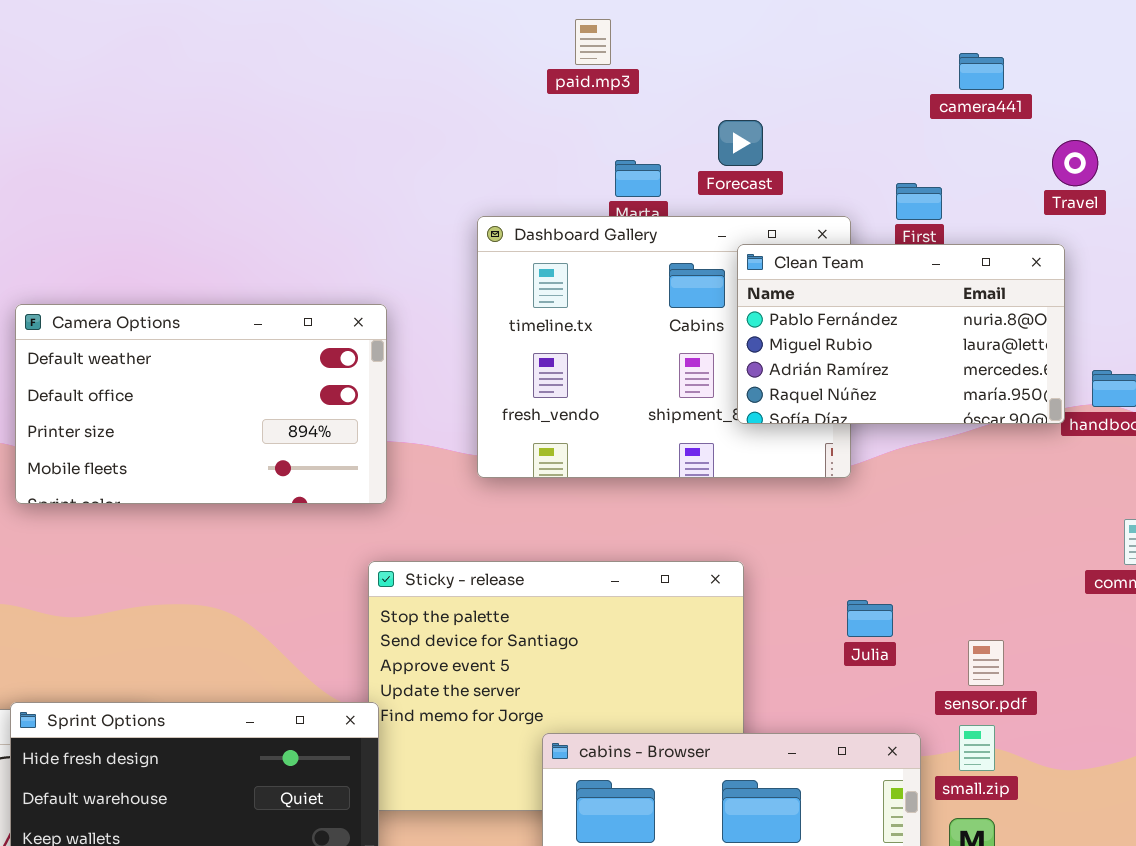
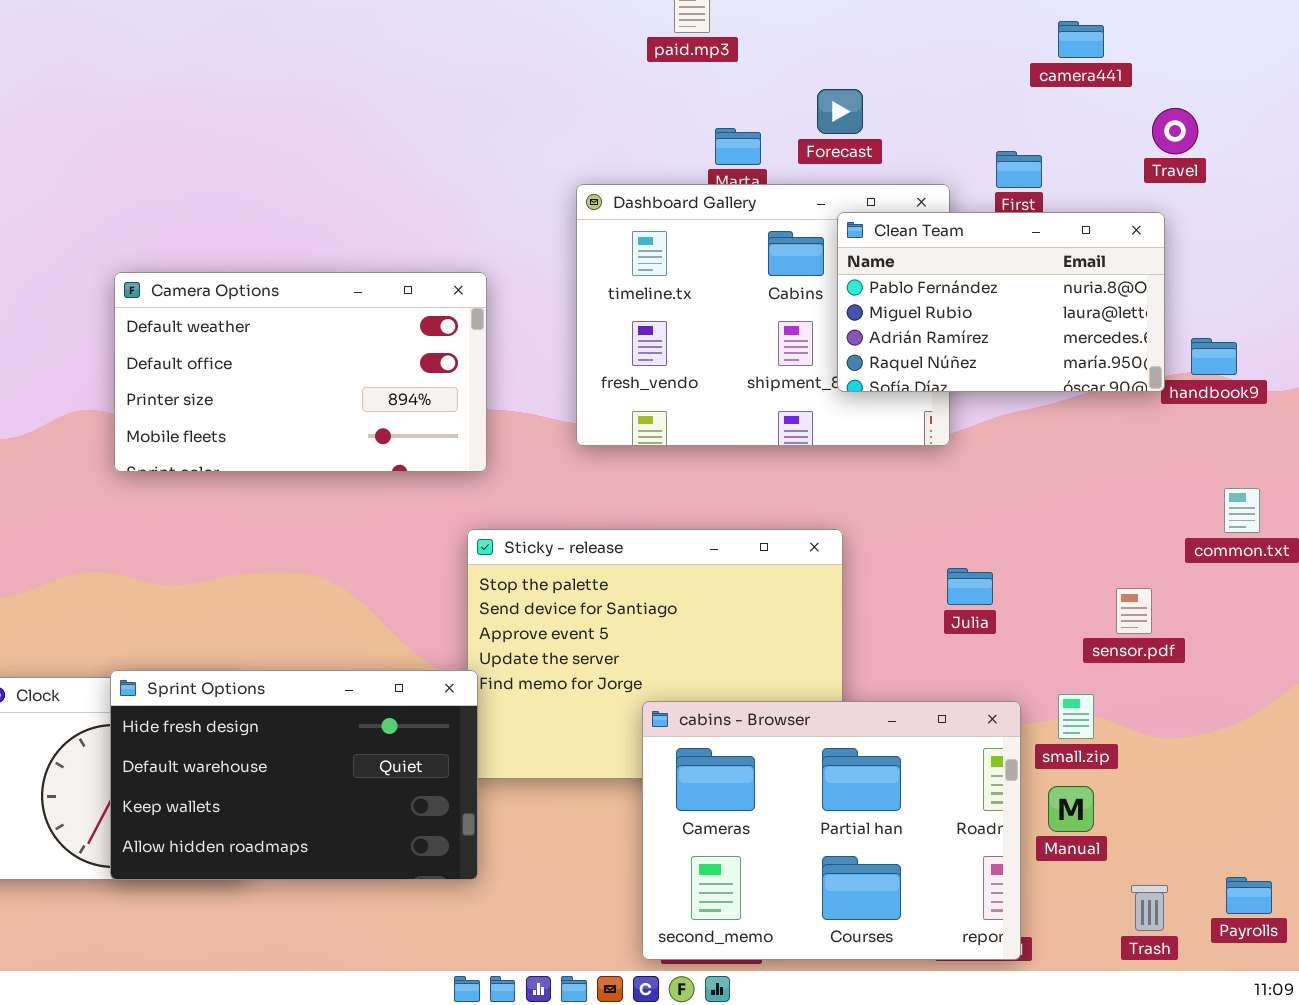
sensor.pdf: [968,640,1004,686] -> [1116,588,1152,634], moved

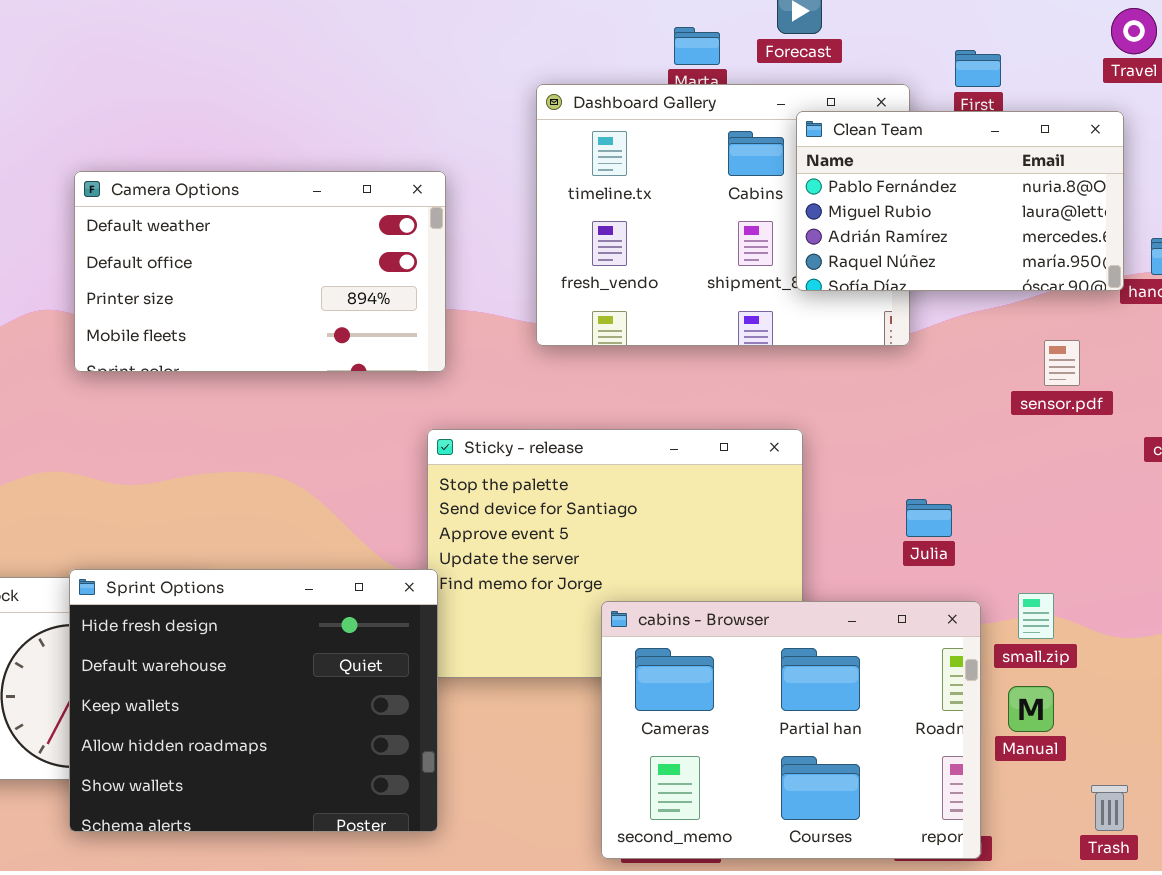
Julia: [947,568,993,605] -> [906,499,952,537], moved
sensor.pdf: [1116,588,1152,634] -> [1044,340,1080,386], moved
Sprint Options: [110,670,478,880] -> [69,569,438,832], resized

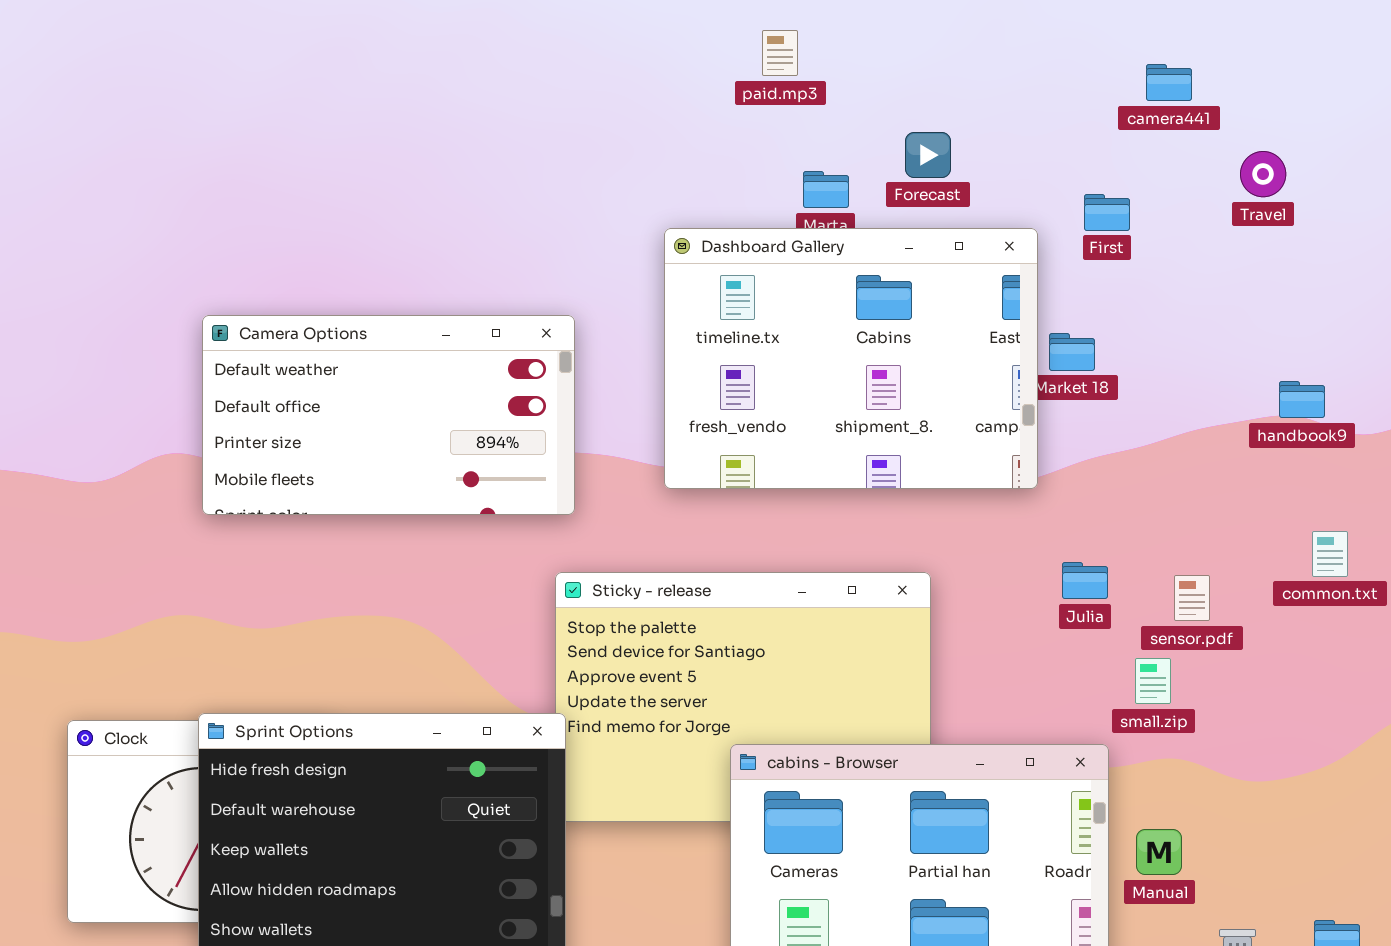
Clean Team: [796,111,1124,291] -> none, closed
sensor.pdf: [1044,340,1080,386] -> [1174,575,1210,621], moved
Julia: [906,499,952,537] -> [1062,562,1108,599], moved
small.zip: [1018,593,1054,639] -> [1135,658,1171,704], moved

